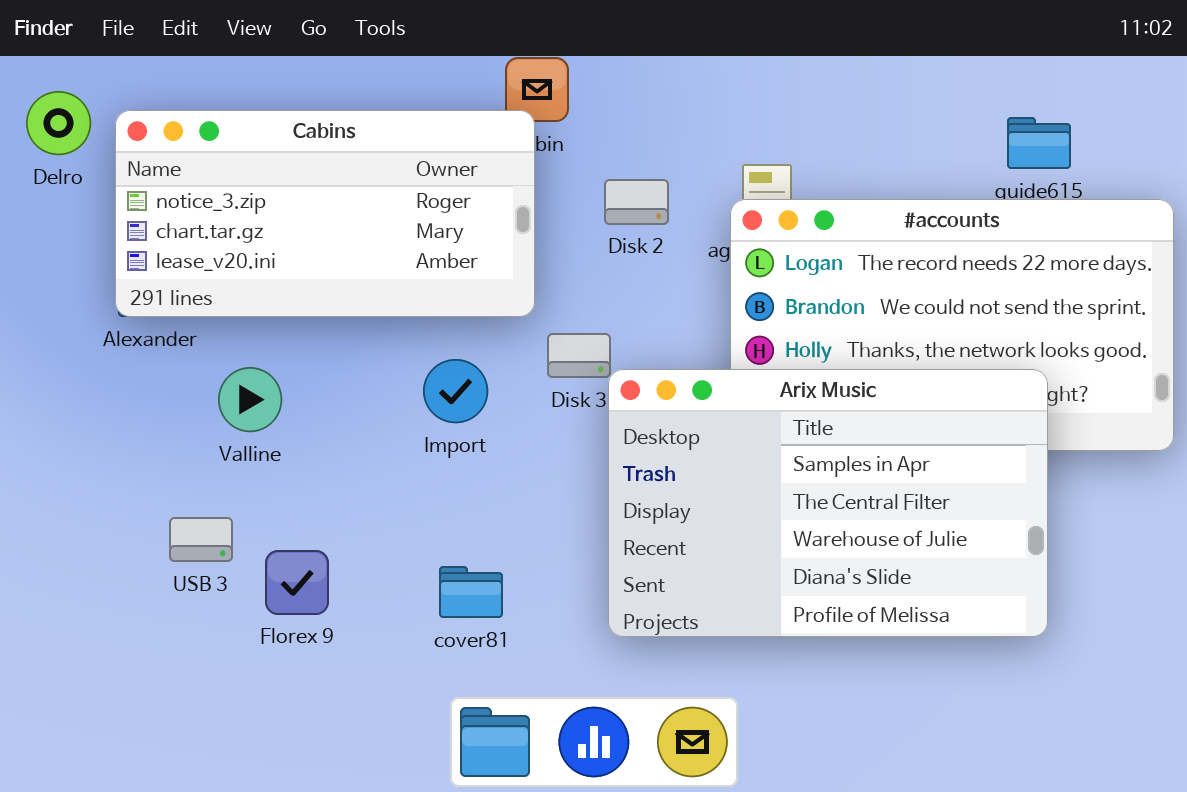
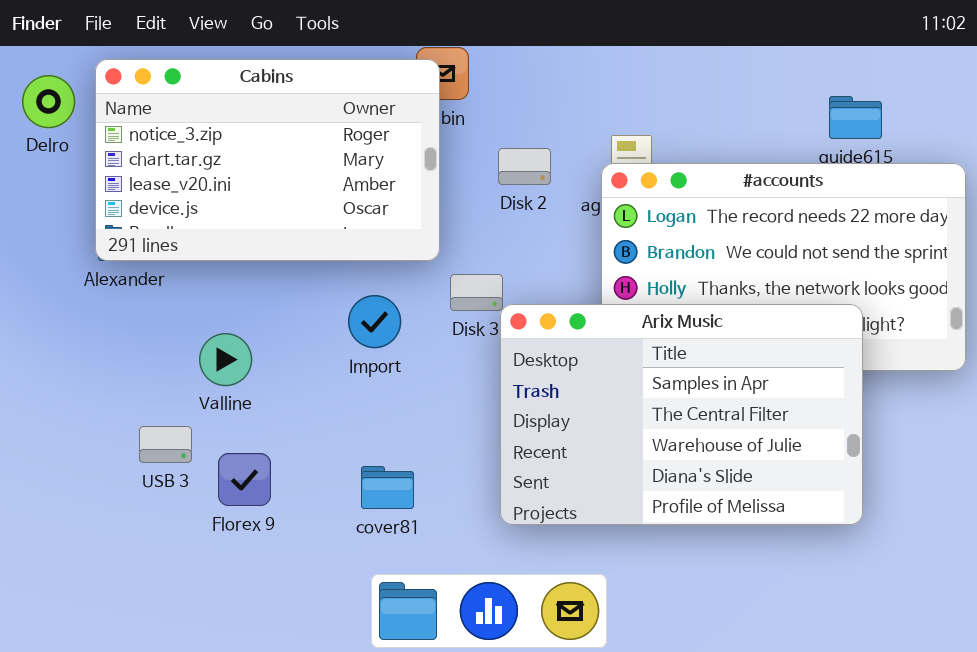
Cabins: [115,110,535,317] -> [95,59,440,261], resized
Valline: [218,367,282,432] -> [199,333,252,386], moved

